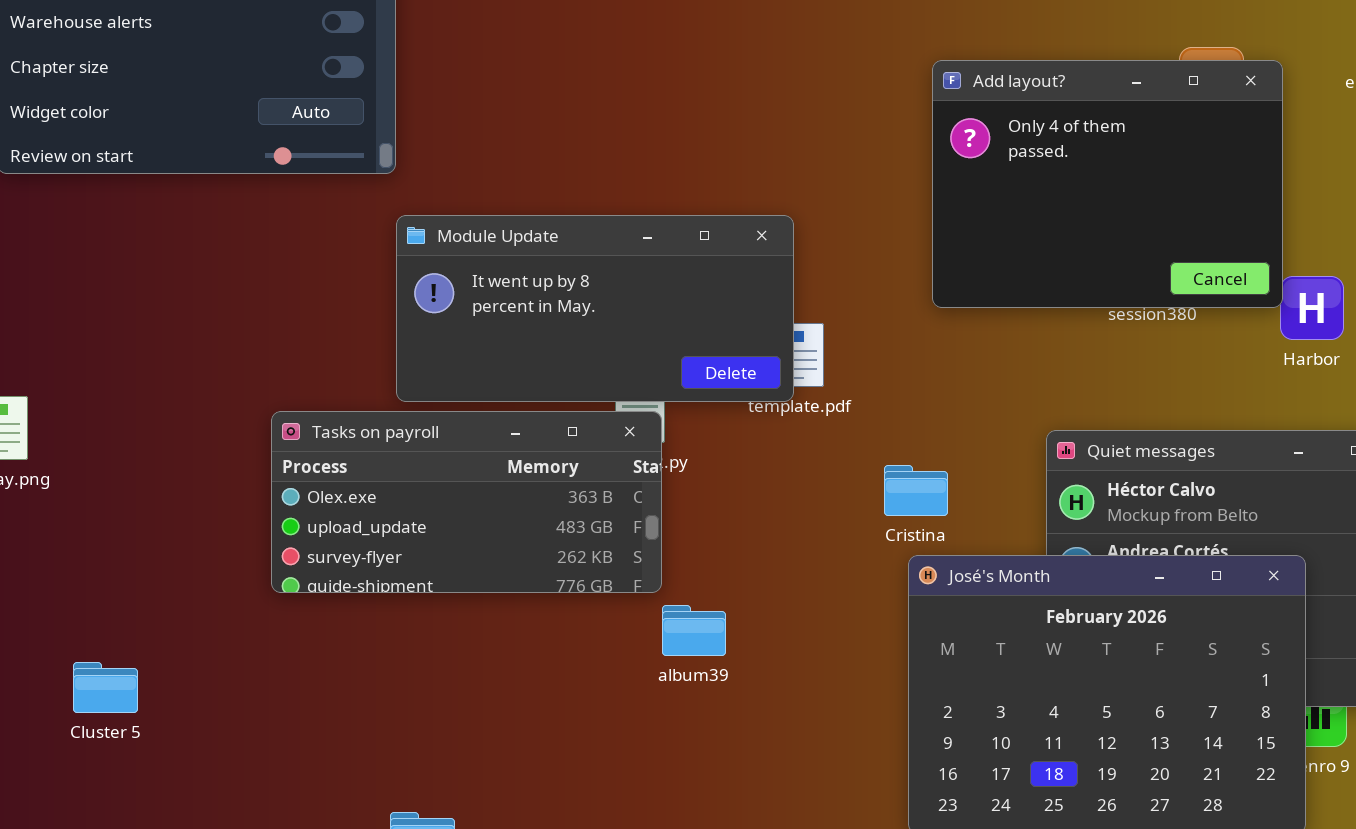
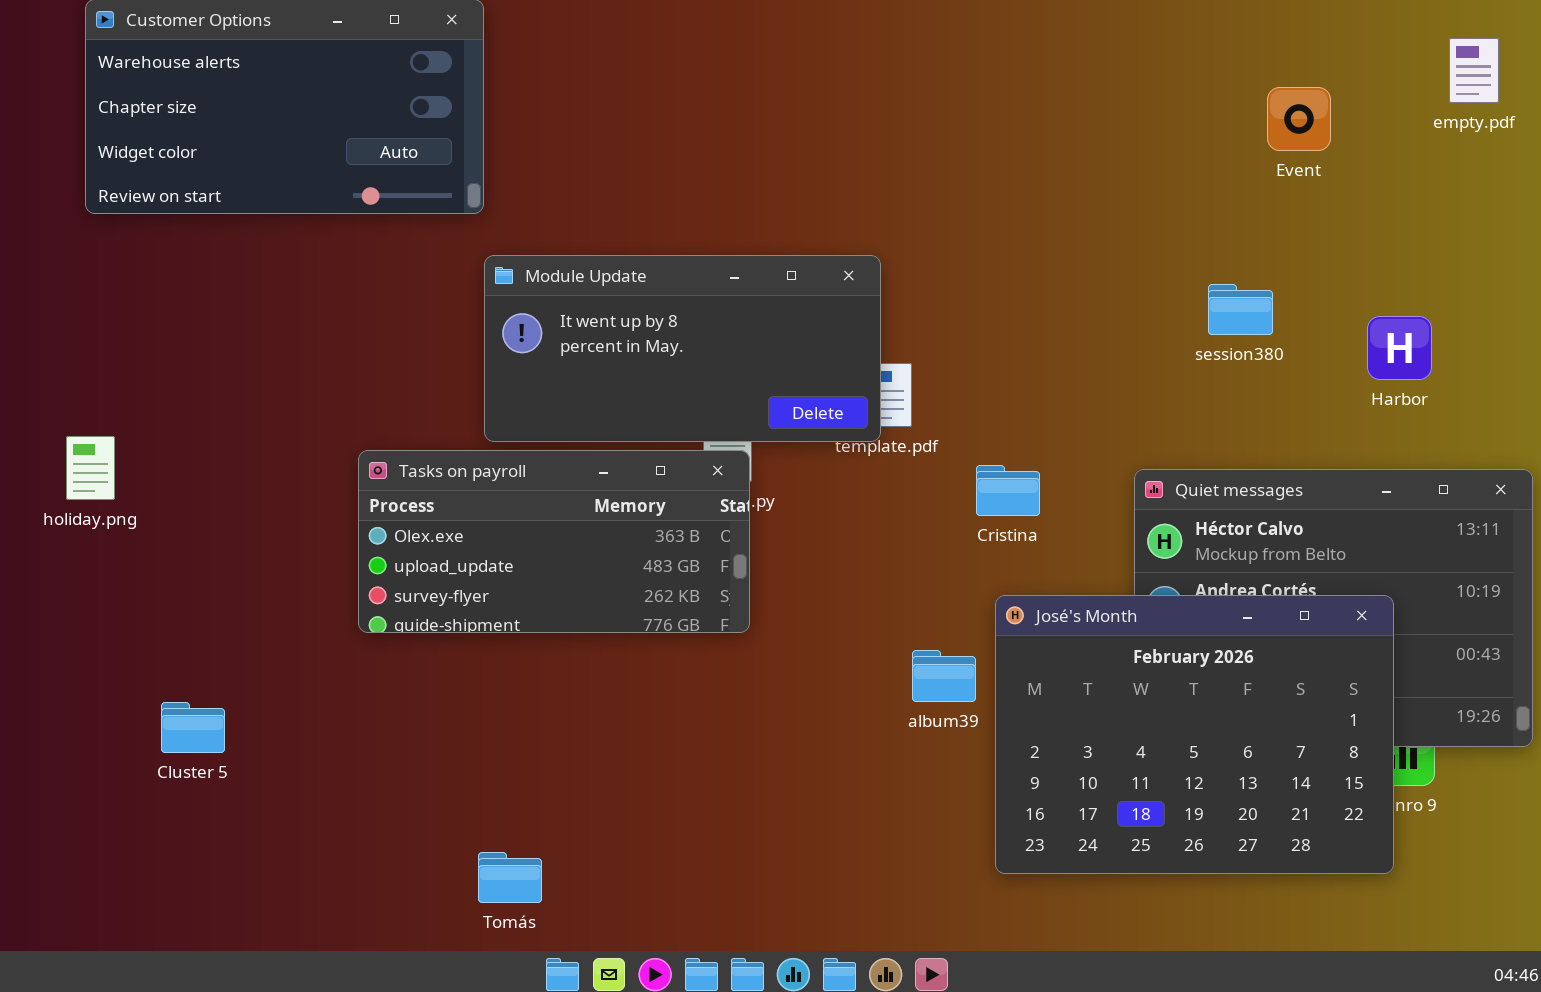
Add layout?: [932,60,1283,308] -> none, closed
Cristina: [884,465,948,516] -> [976,465,1040,516], moved
album39: [662,605,726,656] -> [912,650,976,702], moved

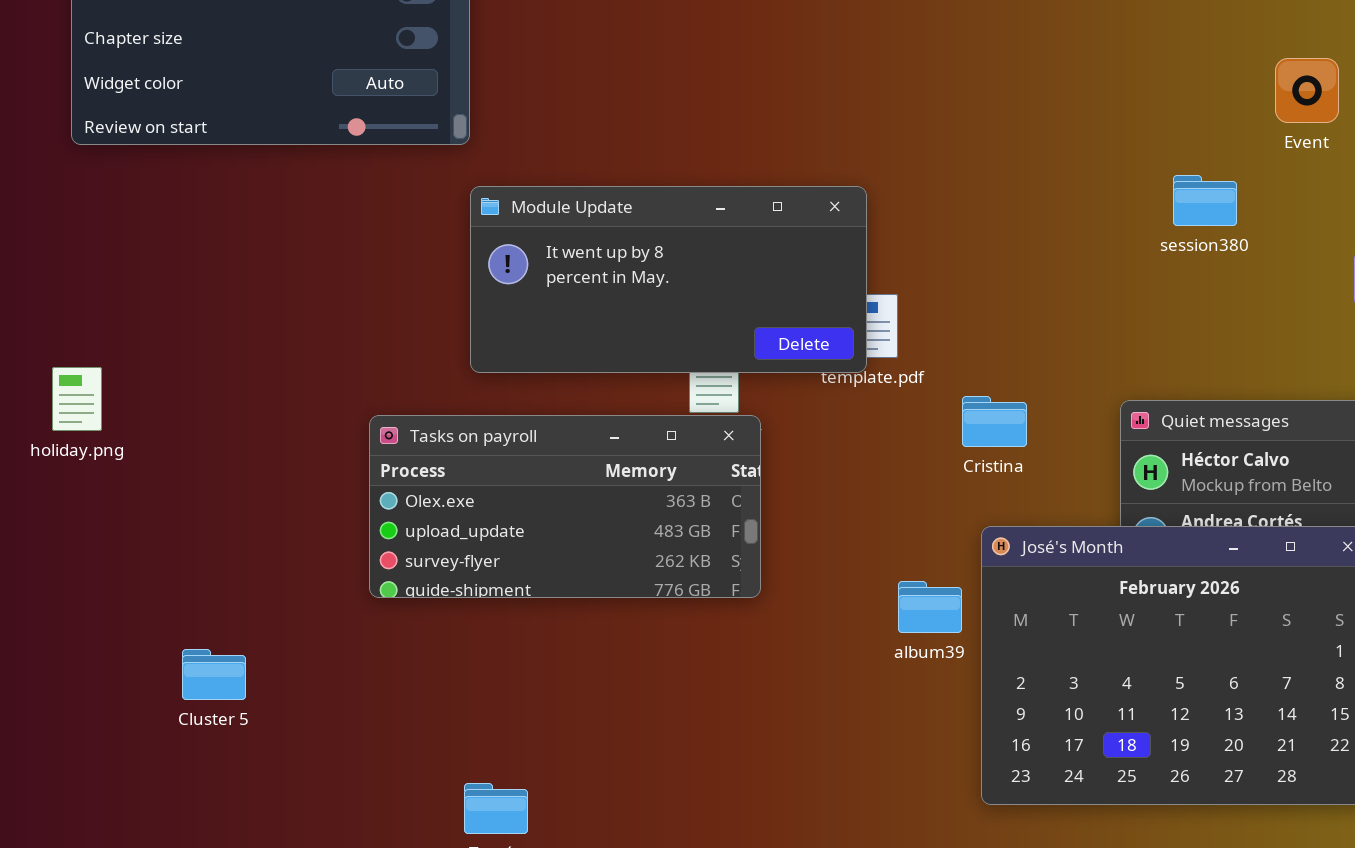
Event: [1267,87,1331,151] -> [1275,58,1339,123], moved
session380: [1208,284,1273,335] -> [1173,175,1237,226], moved
Tasks on payroll: [358,450,750,633] -> [369,415,761,598], moved
Cluster 5: [161,702,225,753] -> [182,649,246,700], moved

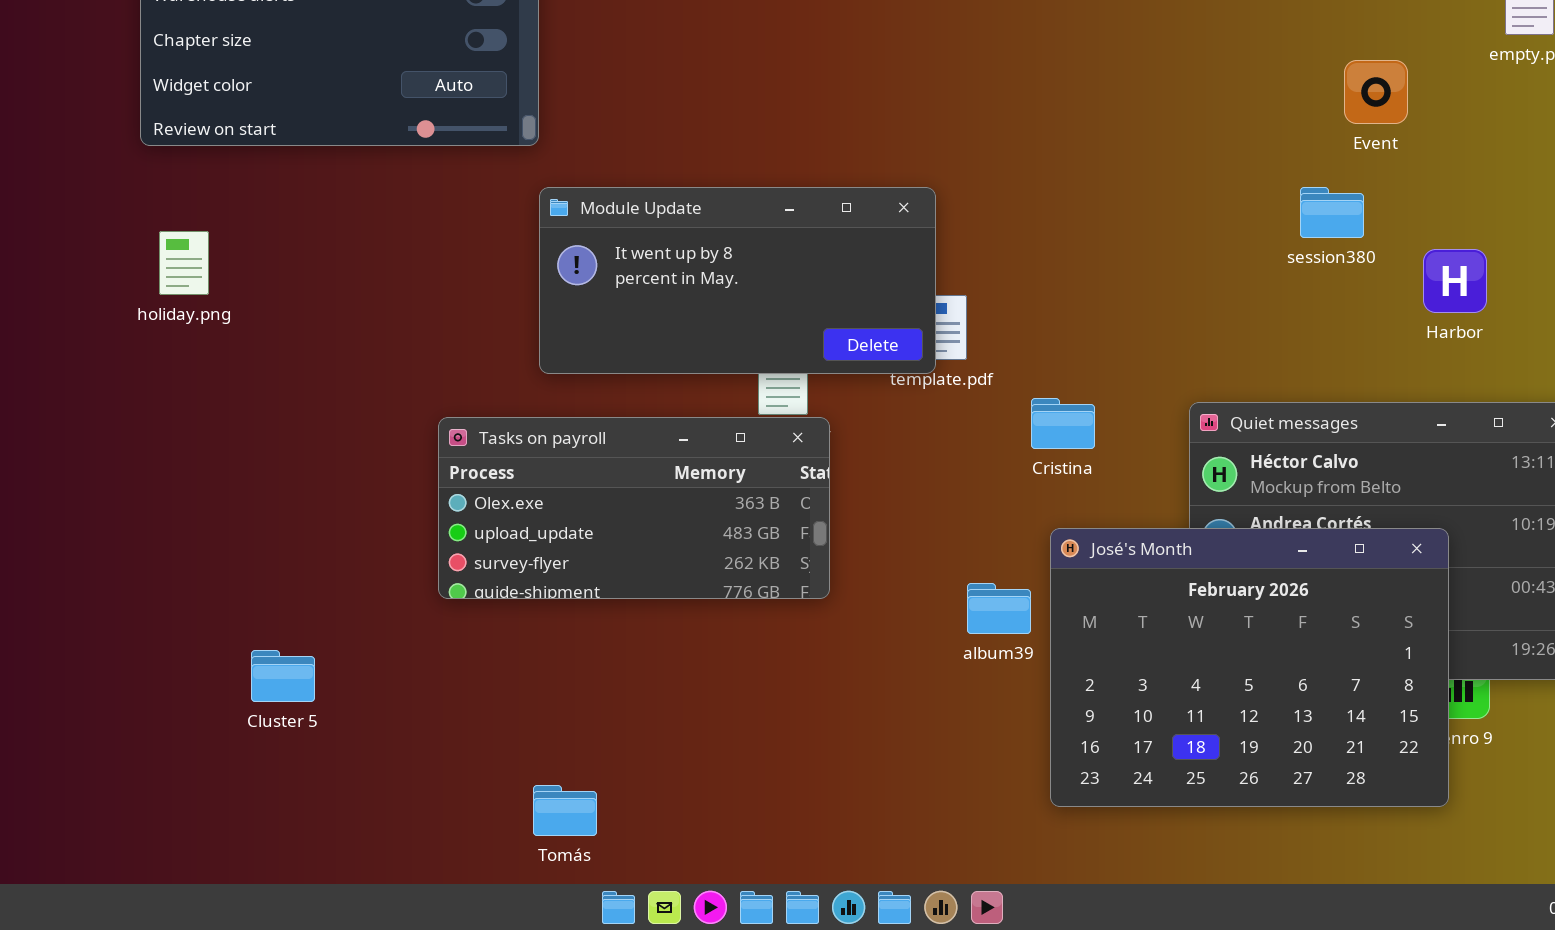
session380: [1173,175,1237,226] -> [1300,187,1364,238], moved
holiday.png: [52,367,102,431] -> [159,231,209,295], moved

